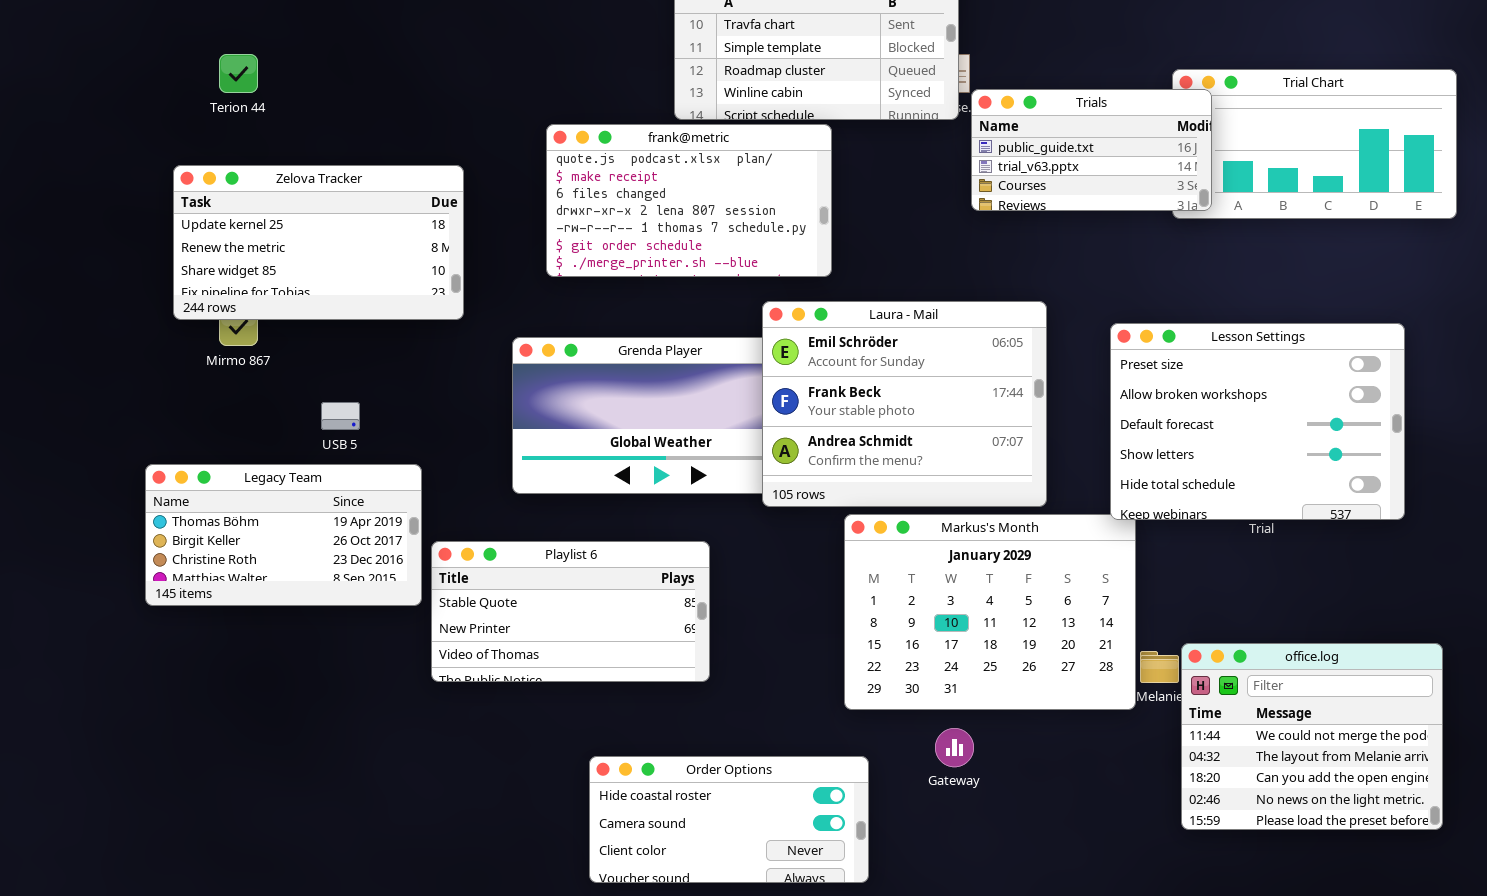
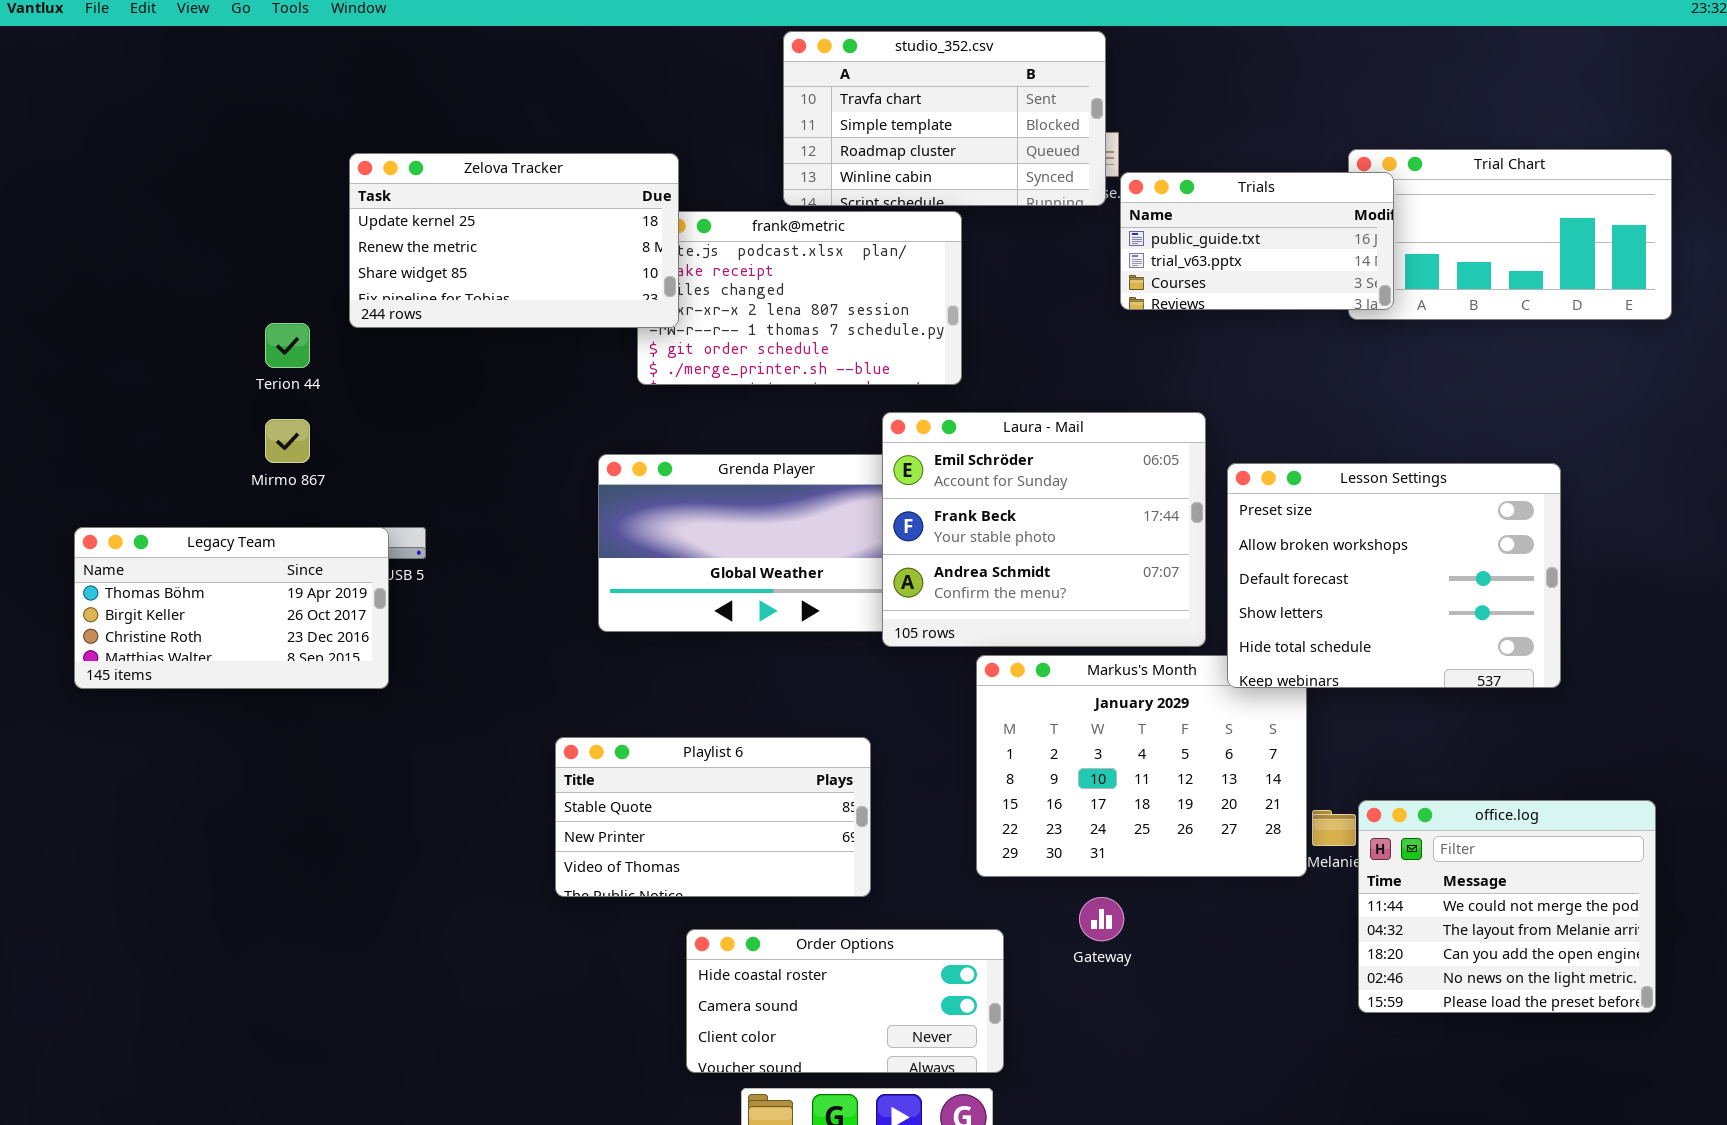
Terion 44: [219,54,258,93] -> [265,323,310,368], moved
Zelova Tracker: [173,165,464,320] -> [349,153,679,328], moved
Lesson Settings: [1110,323,1405,520] -> [1227,463,1561,688], moved
Legacy Team: [145,464,422,606] -> [74,527,389,689], moved
Playlist 6: [431,541,710,682] -> [555,737,871,897], moved

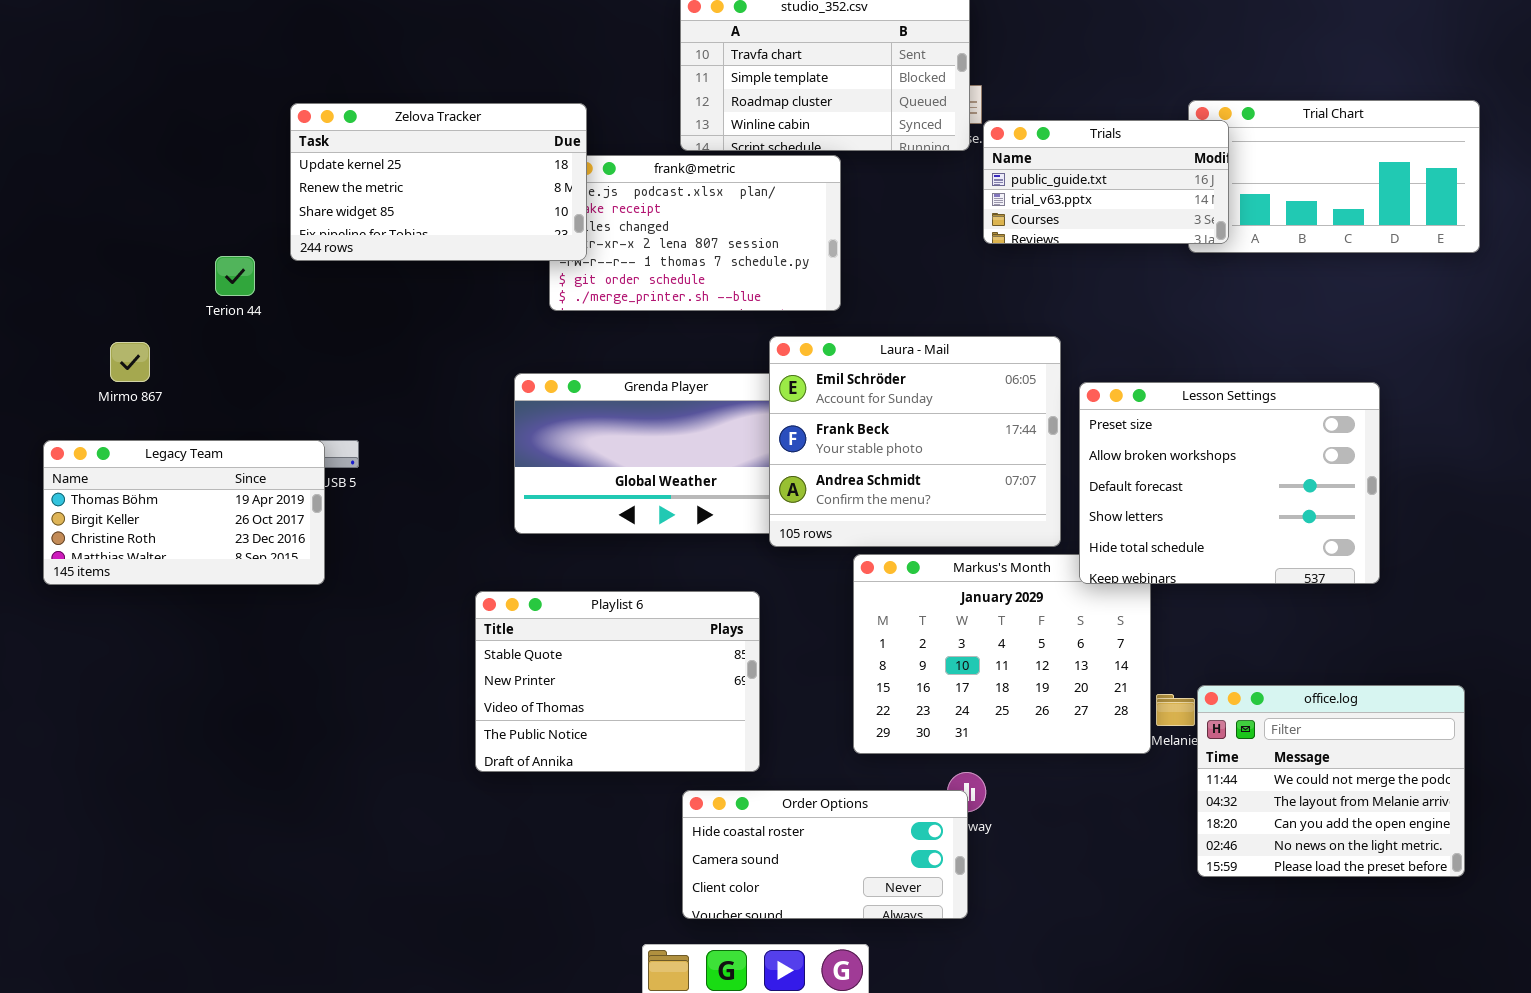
Mirmo 867: [265,419,310,463] -> [110,342,150,382], moved
Playlist 6: [555,737,871,897] -> [475,591,760,772], resized
Order Options: [686,929,1004,1073] -> [682,790,968,919], moved

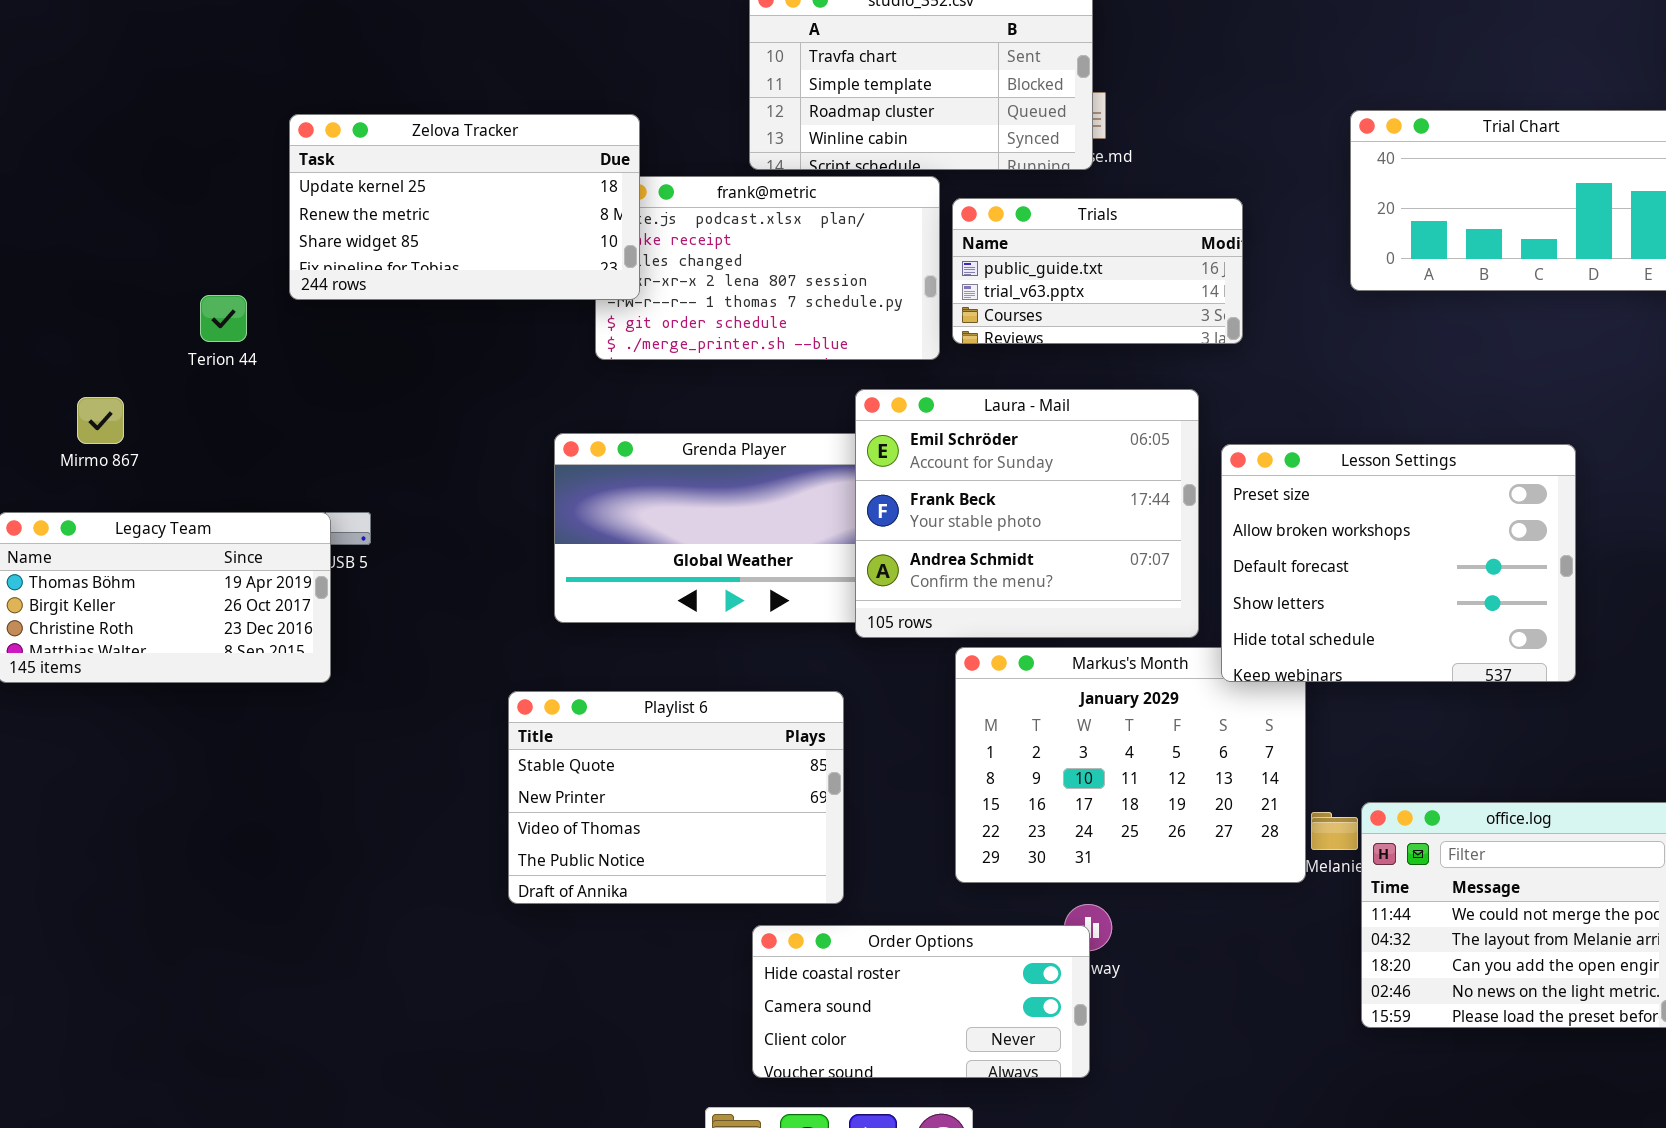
Trials: [983,120,1229,244] -> [952,198,1243,344], moved

